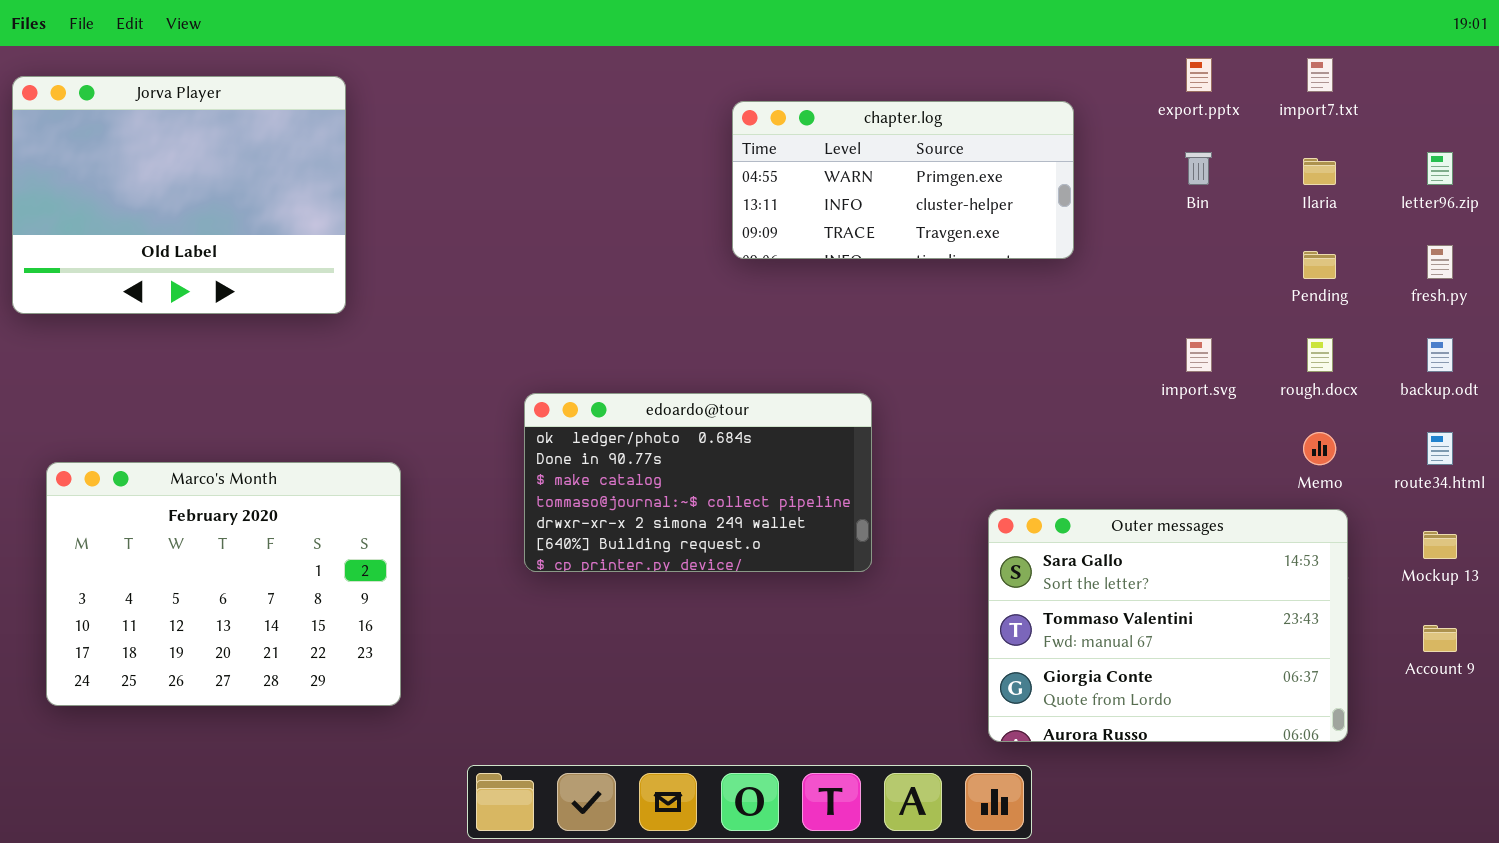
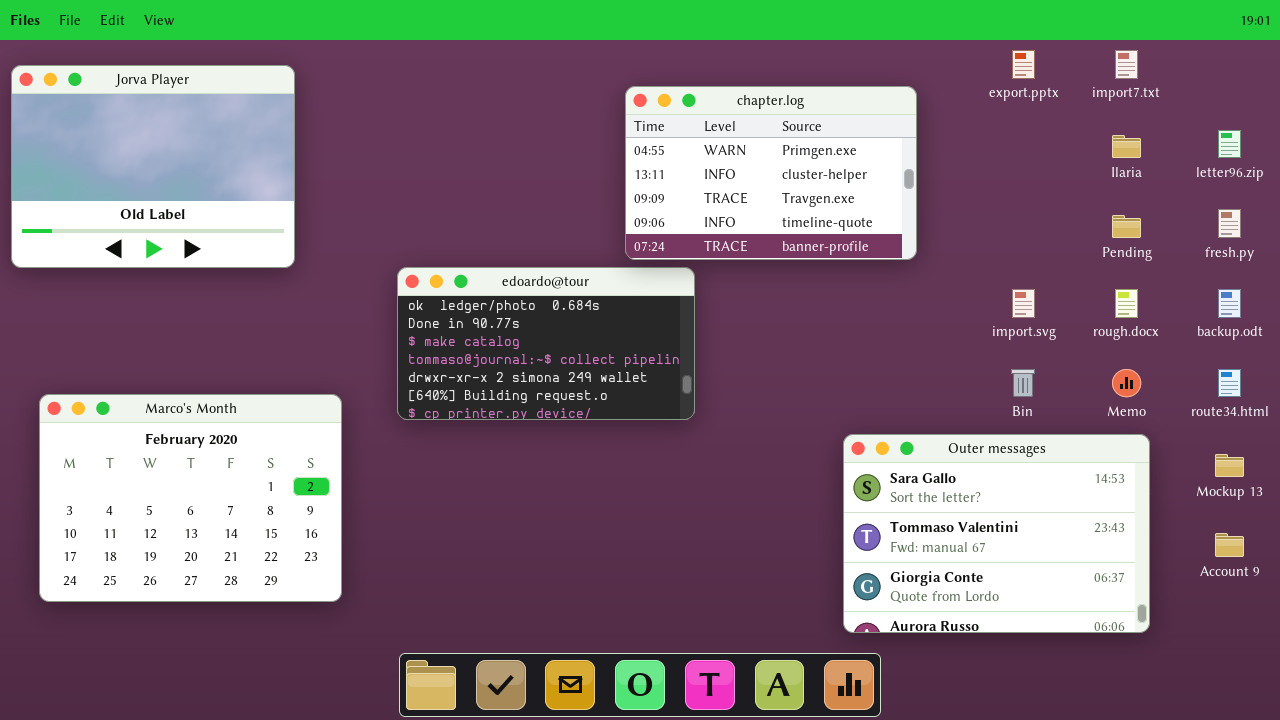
chapter.log: [732,101,1074,259] -> [625,86,917,260], resized
Bin: [1185,152,1212,185] -> [1011,369,1035,397], moved
edoardo@tour: [524,393,872,572] -> [397,267,695,420], moved

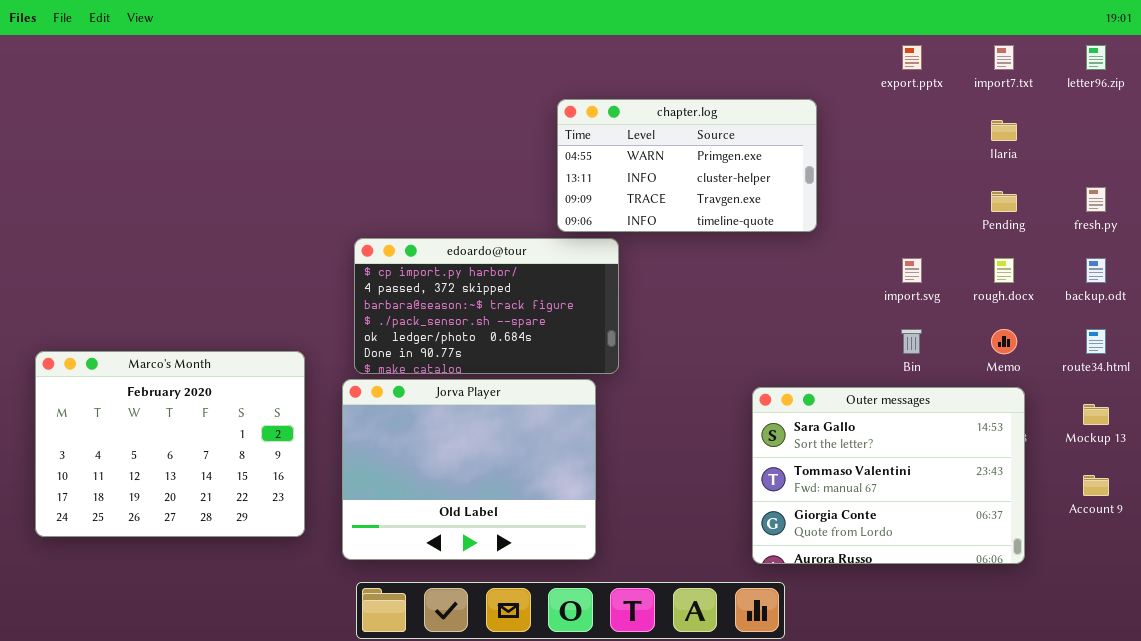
Jorva Player: [11,65,295,268] -> [342,379,596,560], moved
chapter.log: [625,86,917,260] -> [557,99,817,232], resized
letter96.zip: [1218,130,1241,158] -> [1086,45,1106,70], moved
edoardo@tour: [397,267,695,420] -> [354,238,619,374], scrolled up 4 rows

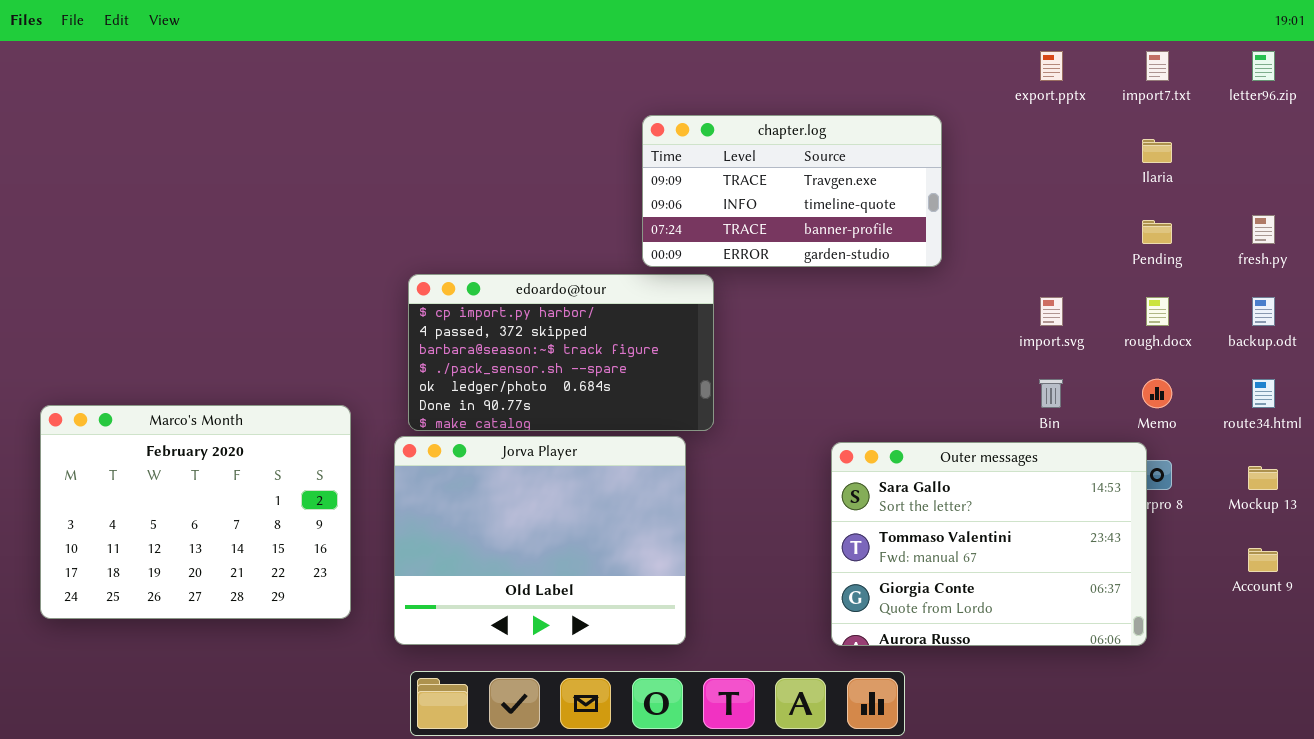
chapter.log: [557,99,817,232] -> [642,115,942,267], scrolled down 2 rows
Outer messages: [752,387,1025,564] -> [831,442,1147,646], moved

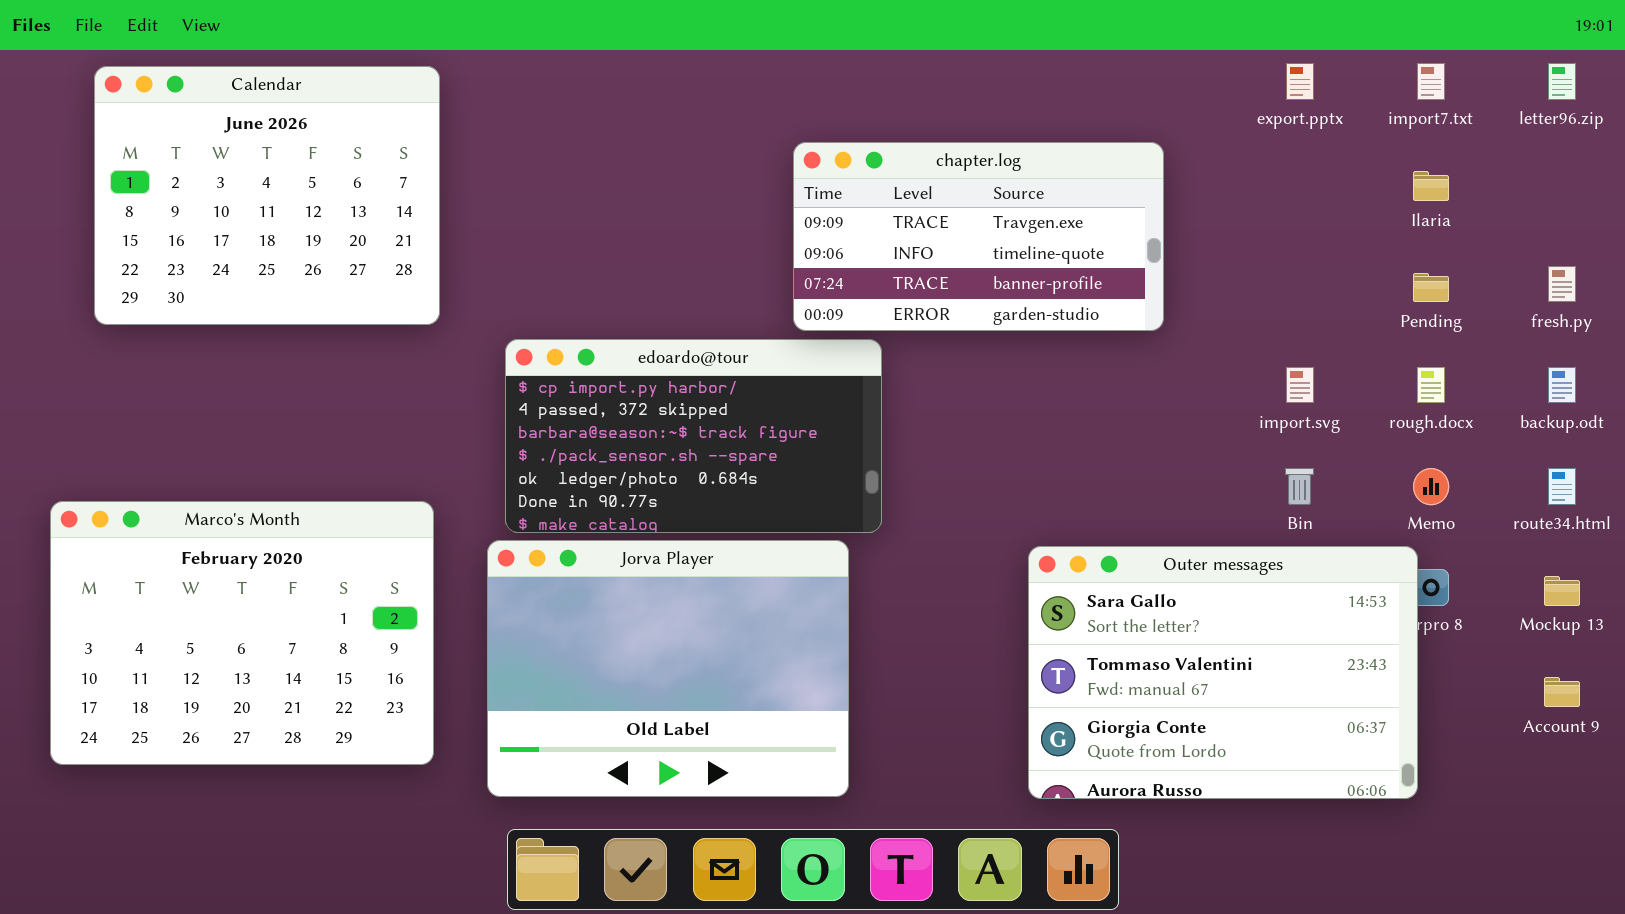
Calendar: none -> [94,66,440,325], opened

